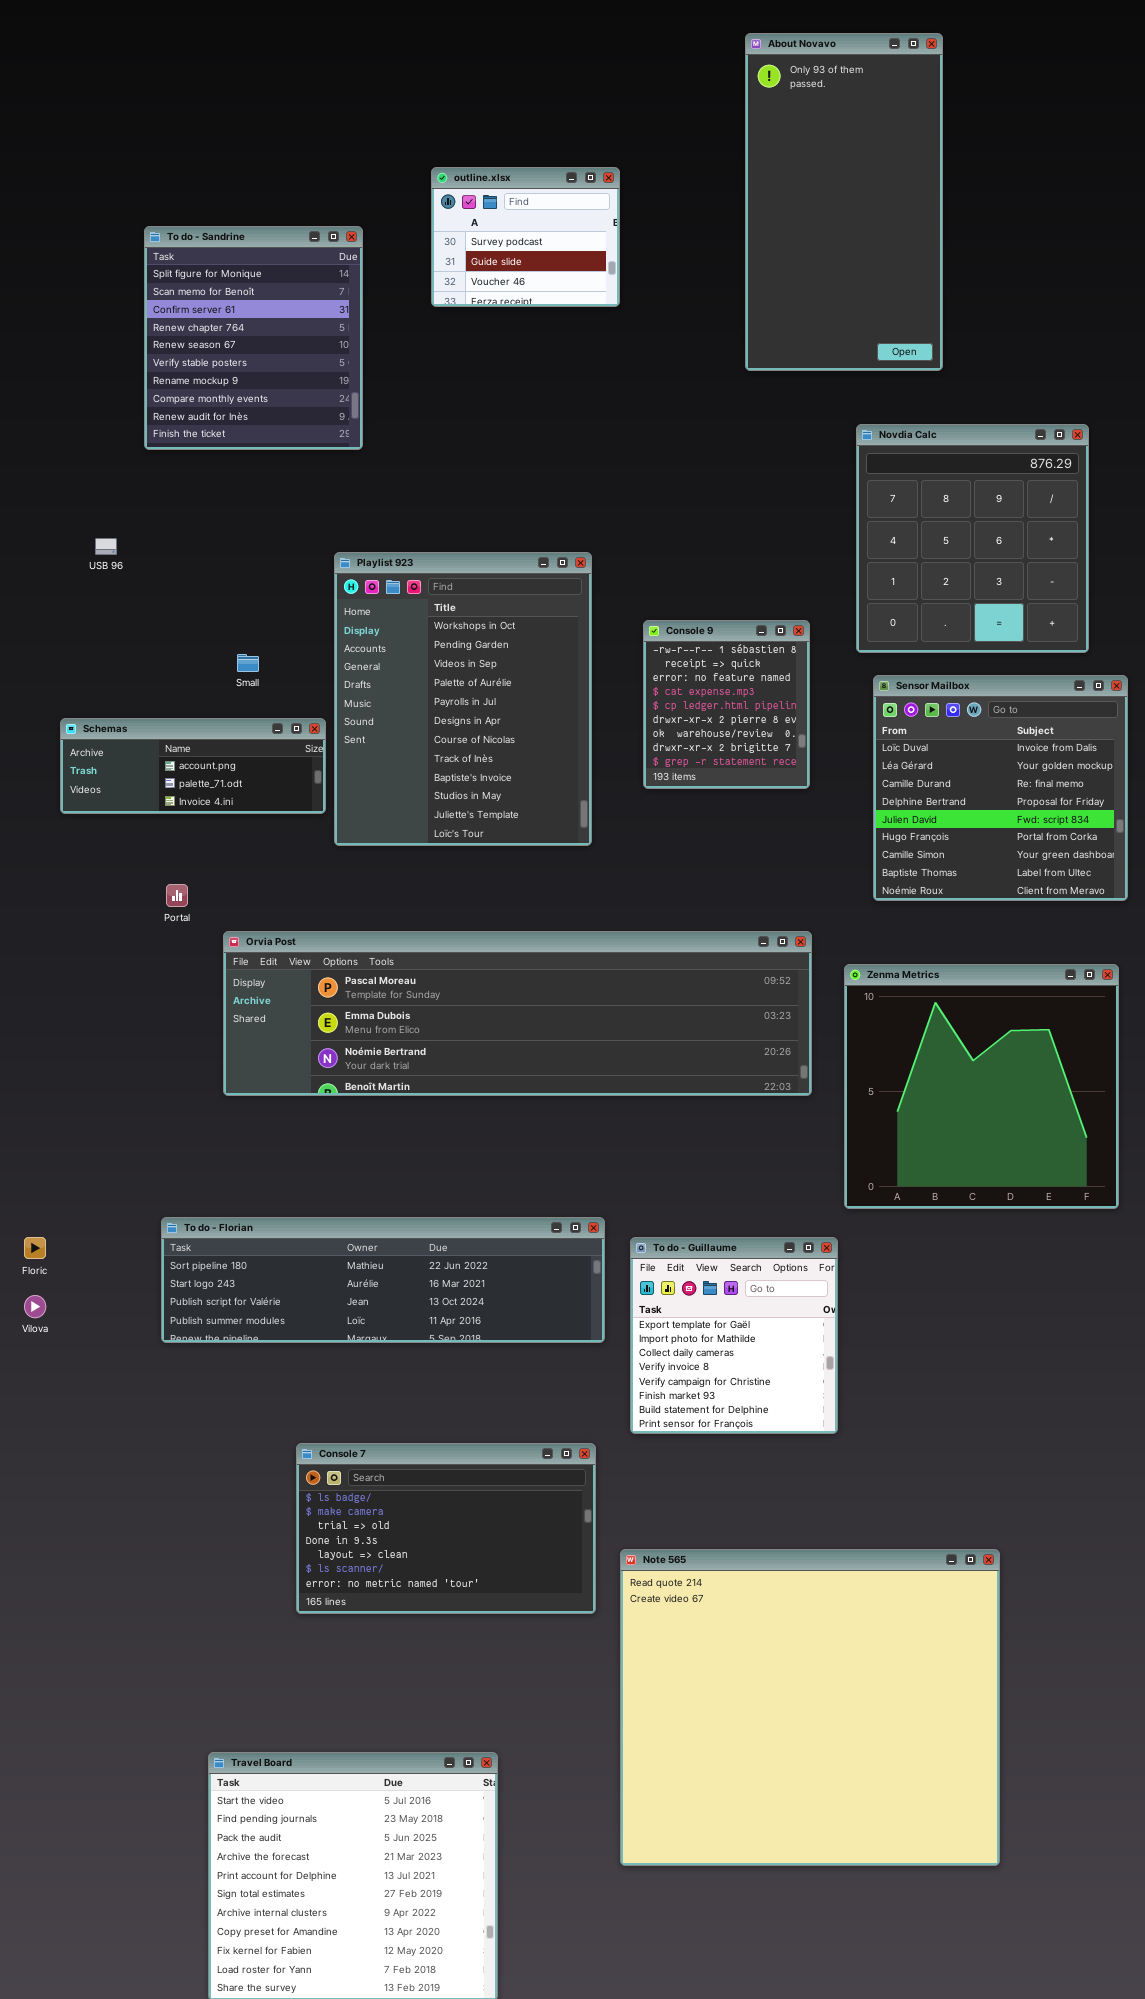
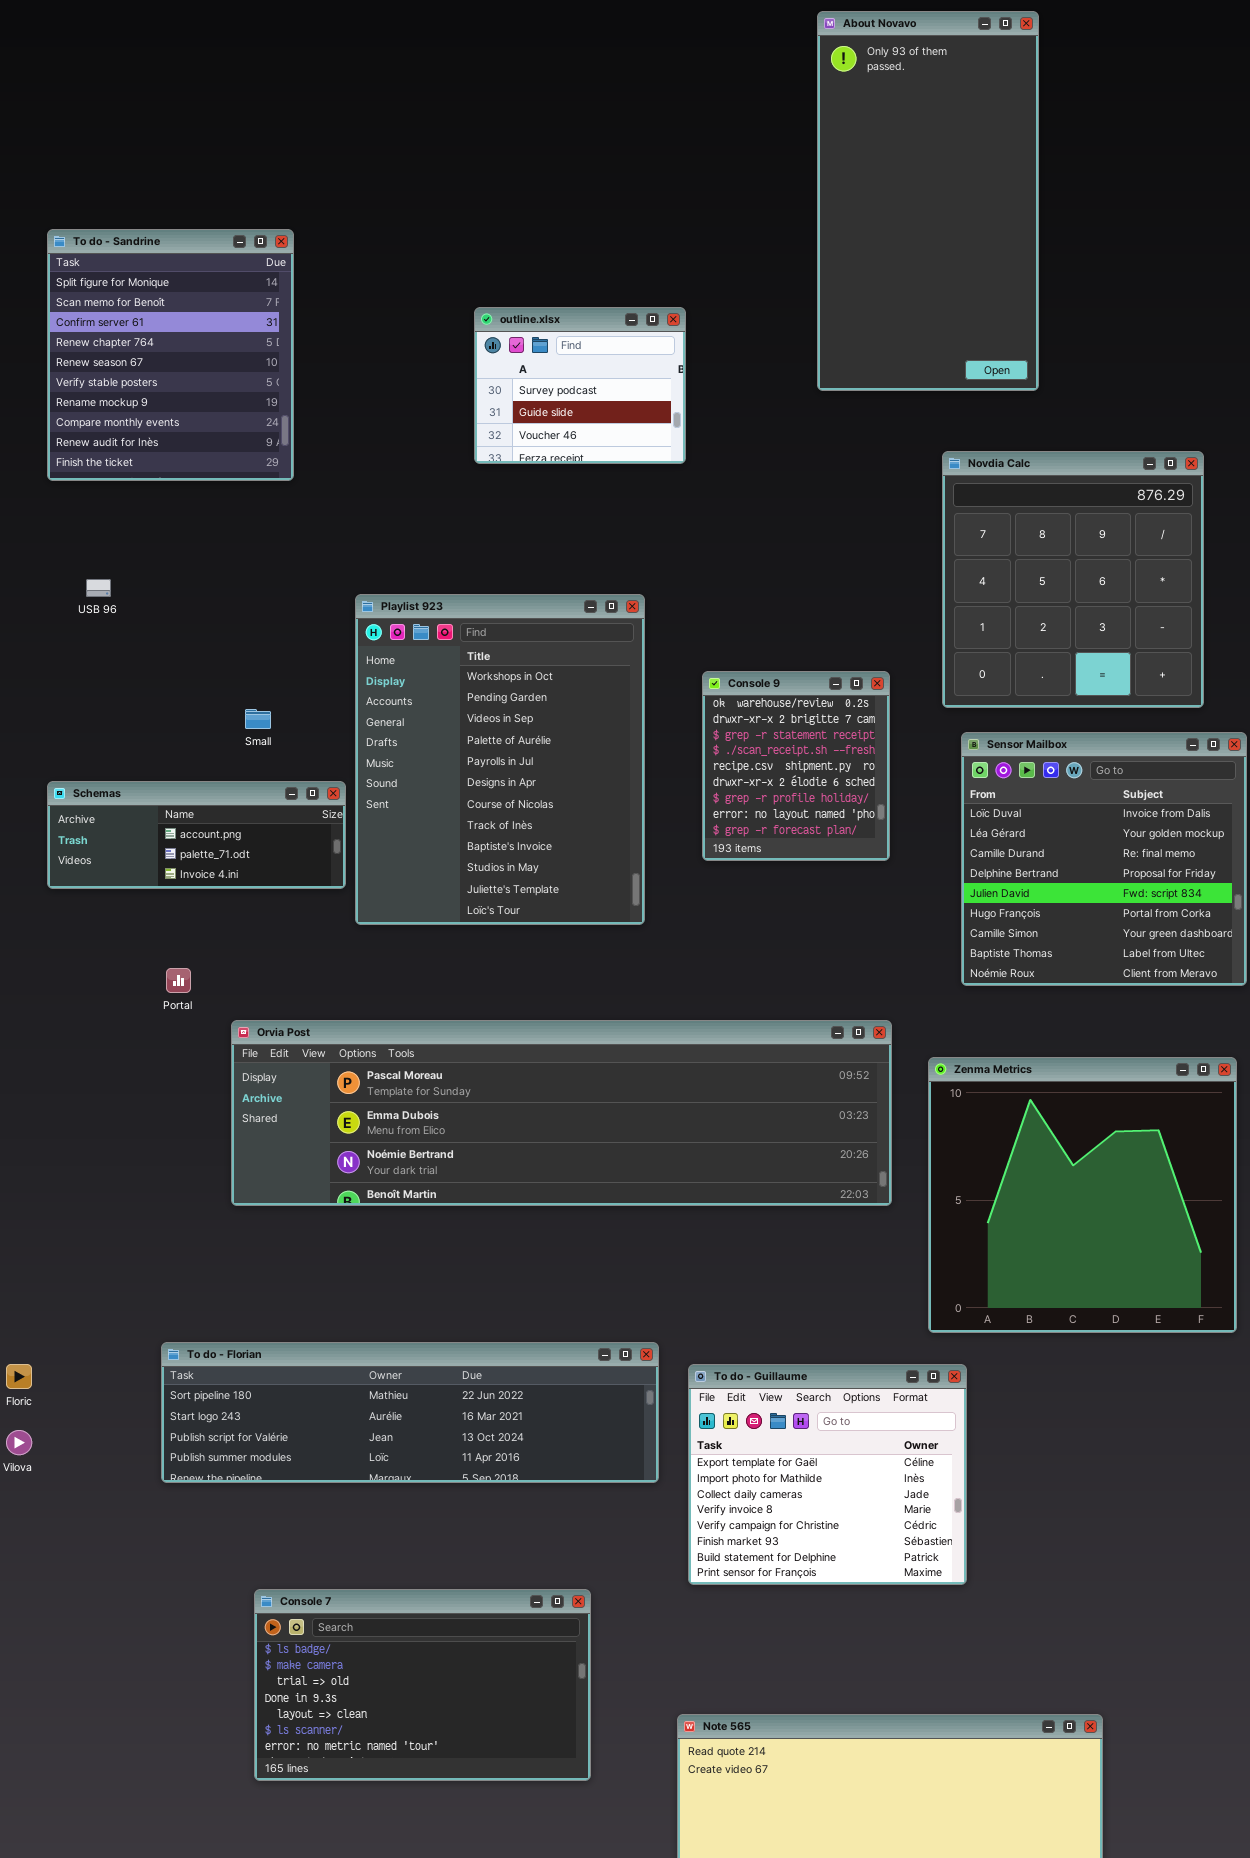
outline.xlsx: [431,167,620,307] -> [474,307,686,464], moved
To do - Sandrine: [144,226,363,450] -> [47,229,294,481], moved
Console 9: [643,620,810,789] -> [702,671,890,861], scrolled down 6 rows
To do - Guillaume: [630,1237,838,1434] -> [688,1364,967,1585], resized
Console 7: [296,1443,596,1614] -> [254,1589,591,1781], moved

